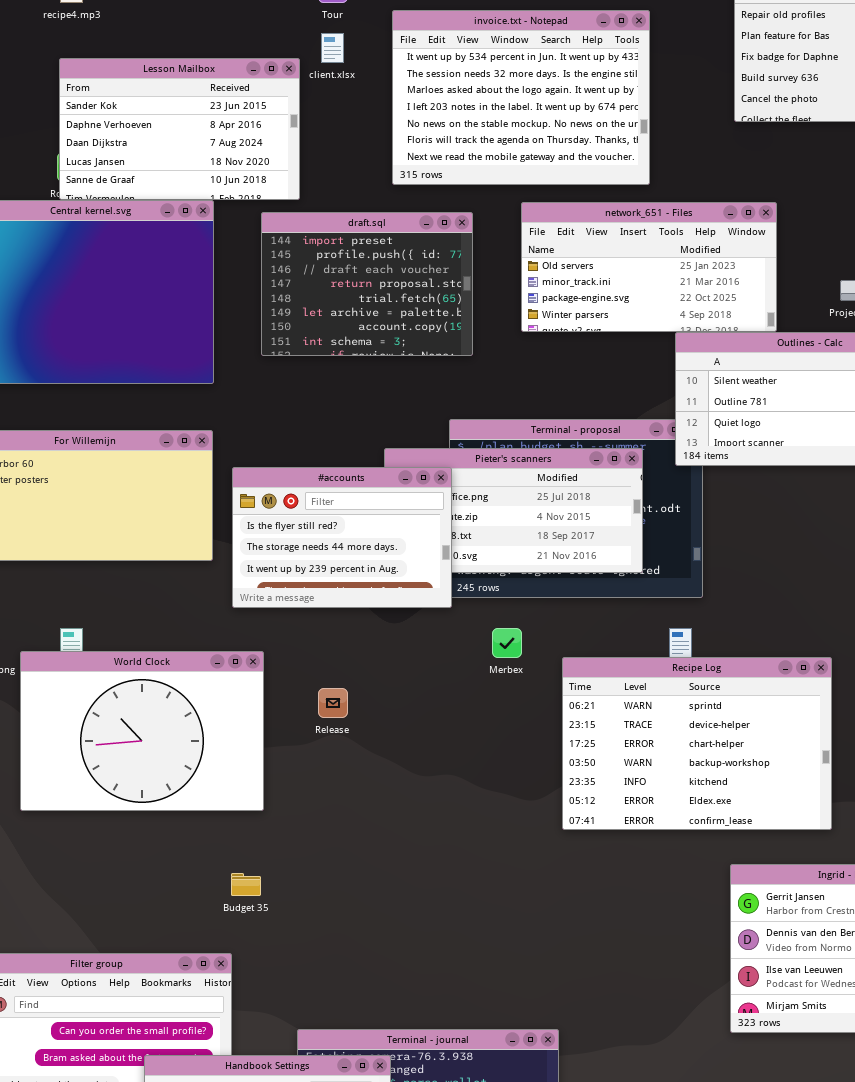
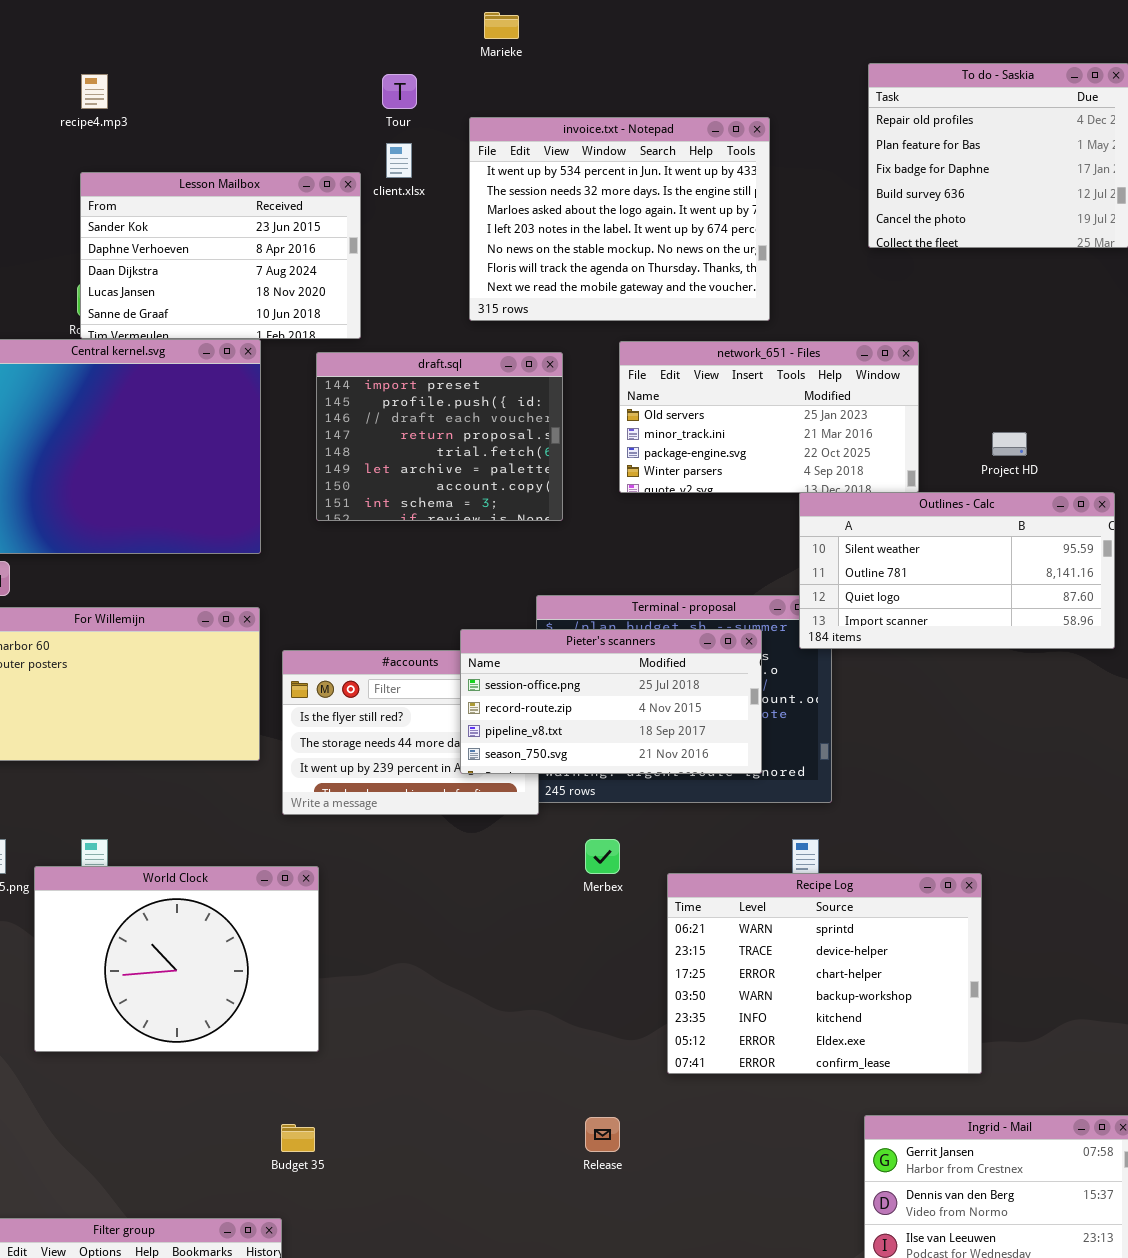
Pieter's scanners: [384,448,643,573] -> [460,629,762,774], raised
Release: [318,688,348,718] -> [585,1117,620,1152], moved

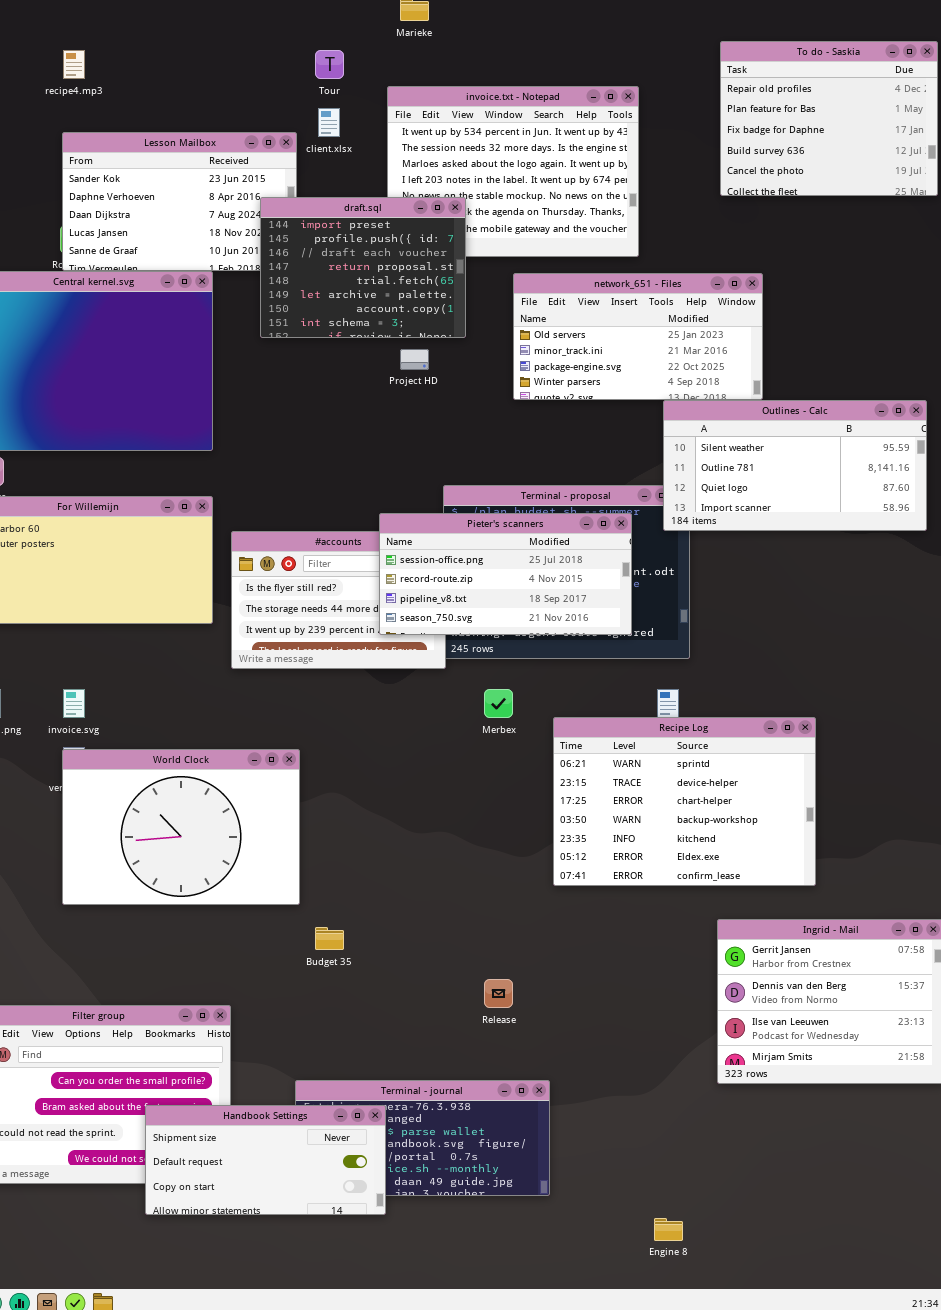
draft.sql: [316,352,563,521] -> [260,197,466,338], moved
Project HD: [992,432,1027,456] -> [400,349,429,370], moved
World Clock: [34,866,319,1052] -> [62,749,300,905], moved
Release: [585,1117,620,1152] -> [484,979,513,1008], moved
Budget 35: [281,1124,315,1152] -> [315,927,344,950], moved

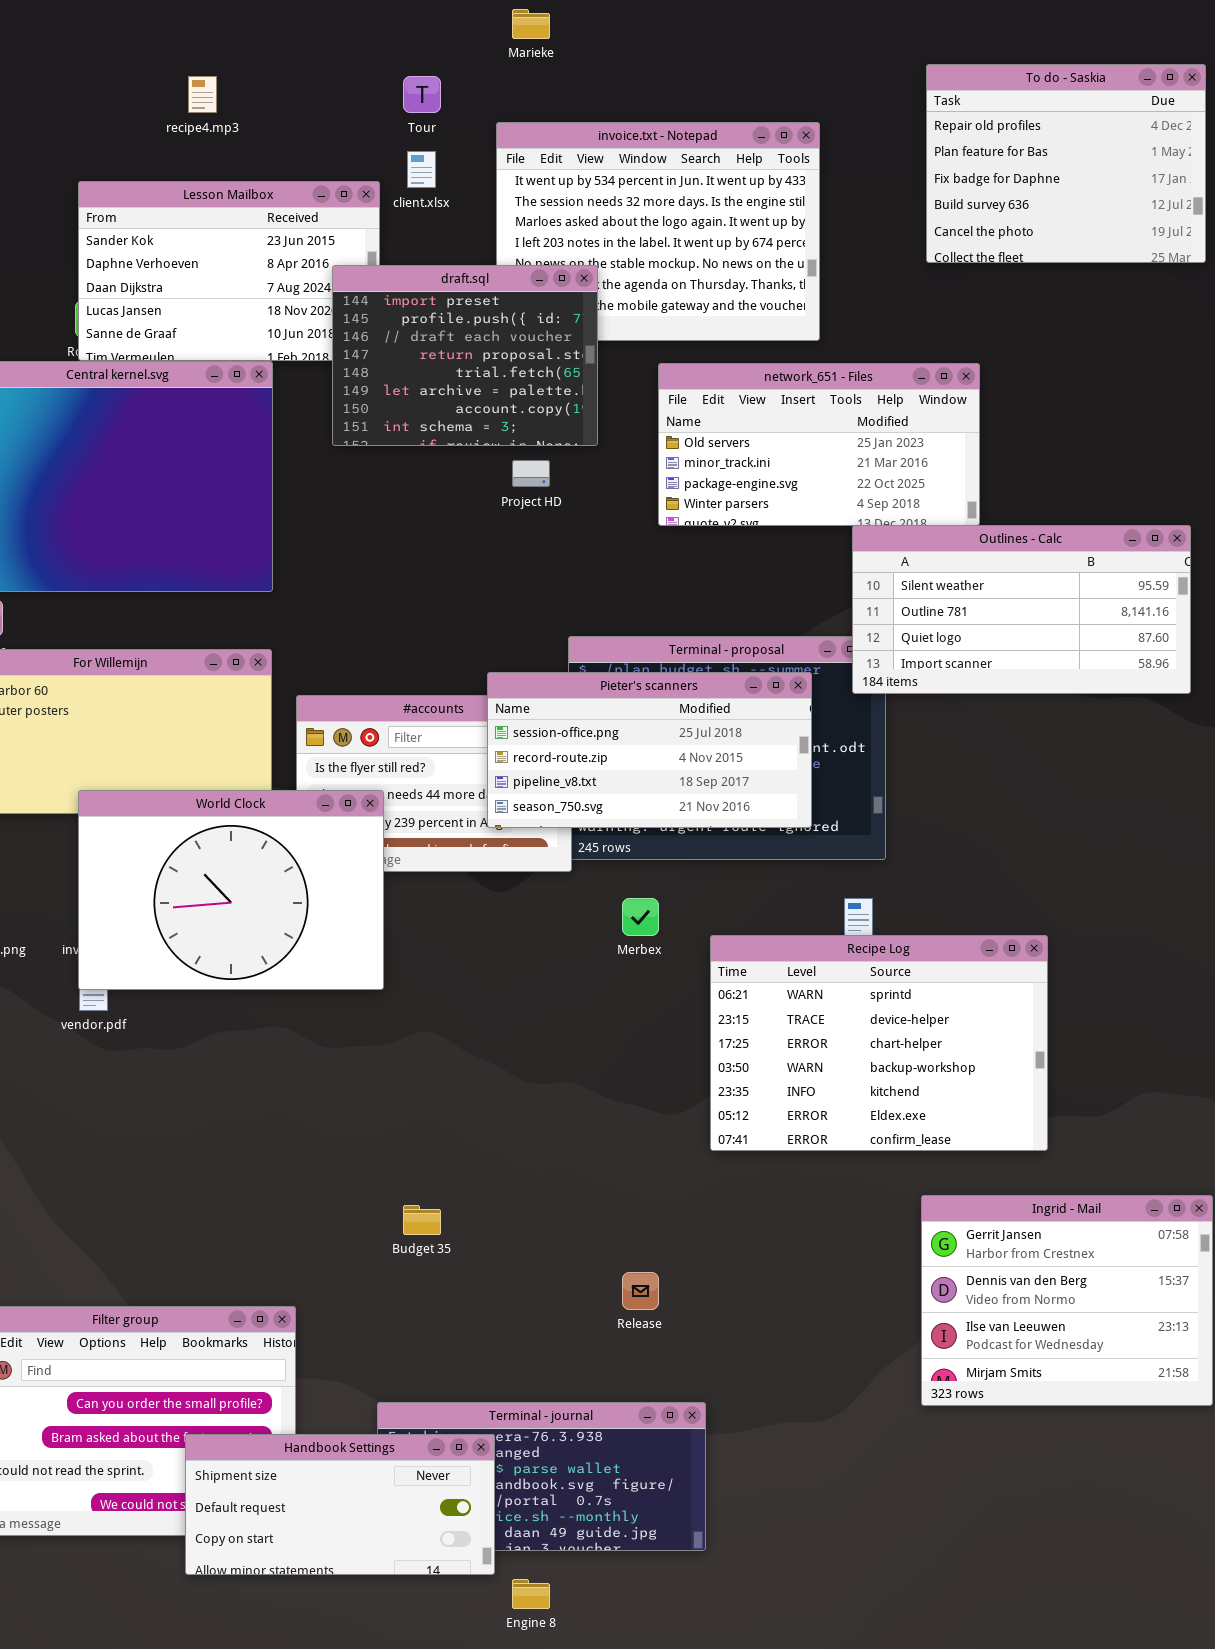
recipe4.mp3: [63,50,85,79] -> [188,76,217,113], moved
World Clock: [62,749,300,905] -> [78,790,384,990], moved
Engine 8: [654,1218,683,1241] -> [512,1579,550,1609], moved

